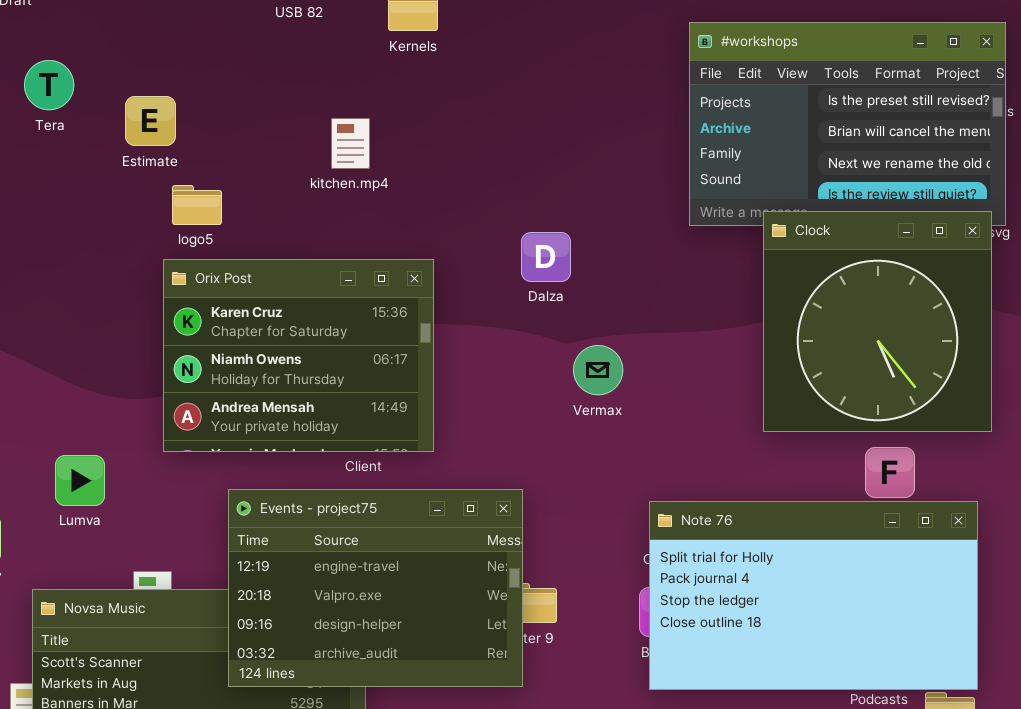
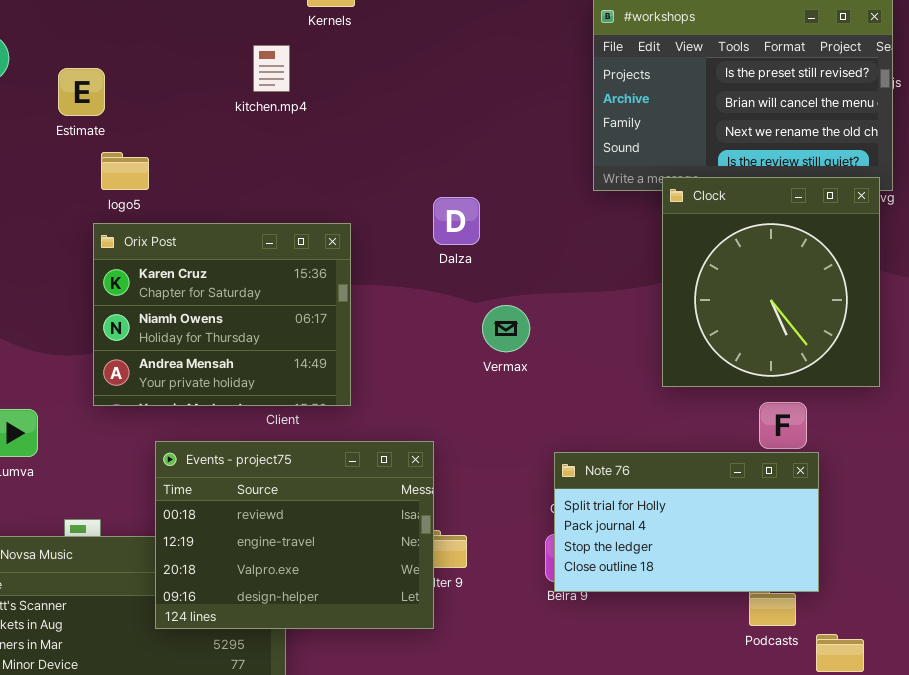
kitchen.mp4: [331,118,370,169] -> [253,45,290,92], moved
Events - project75: [228,489,523,687] -> [155,441,434,629], scrolled up 1 row
Note 76: [649,501,978,690] -> [554,452,819,592], resized

